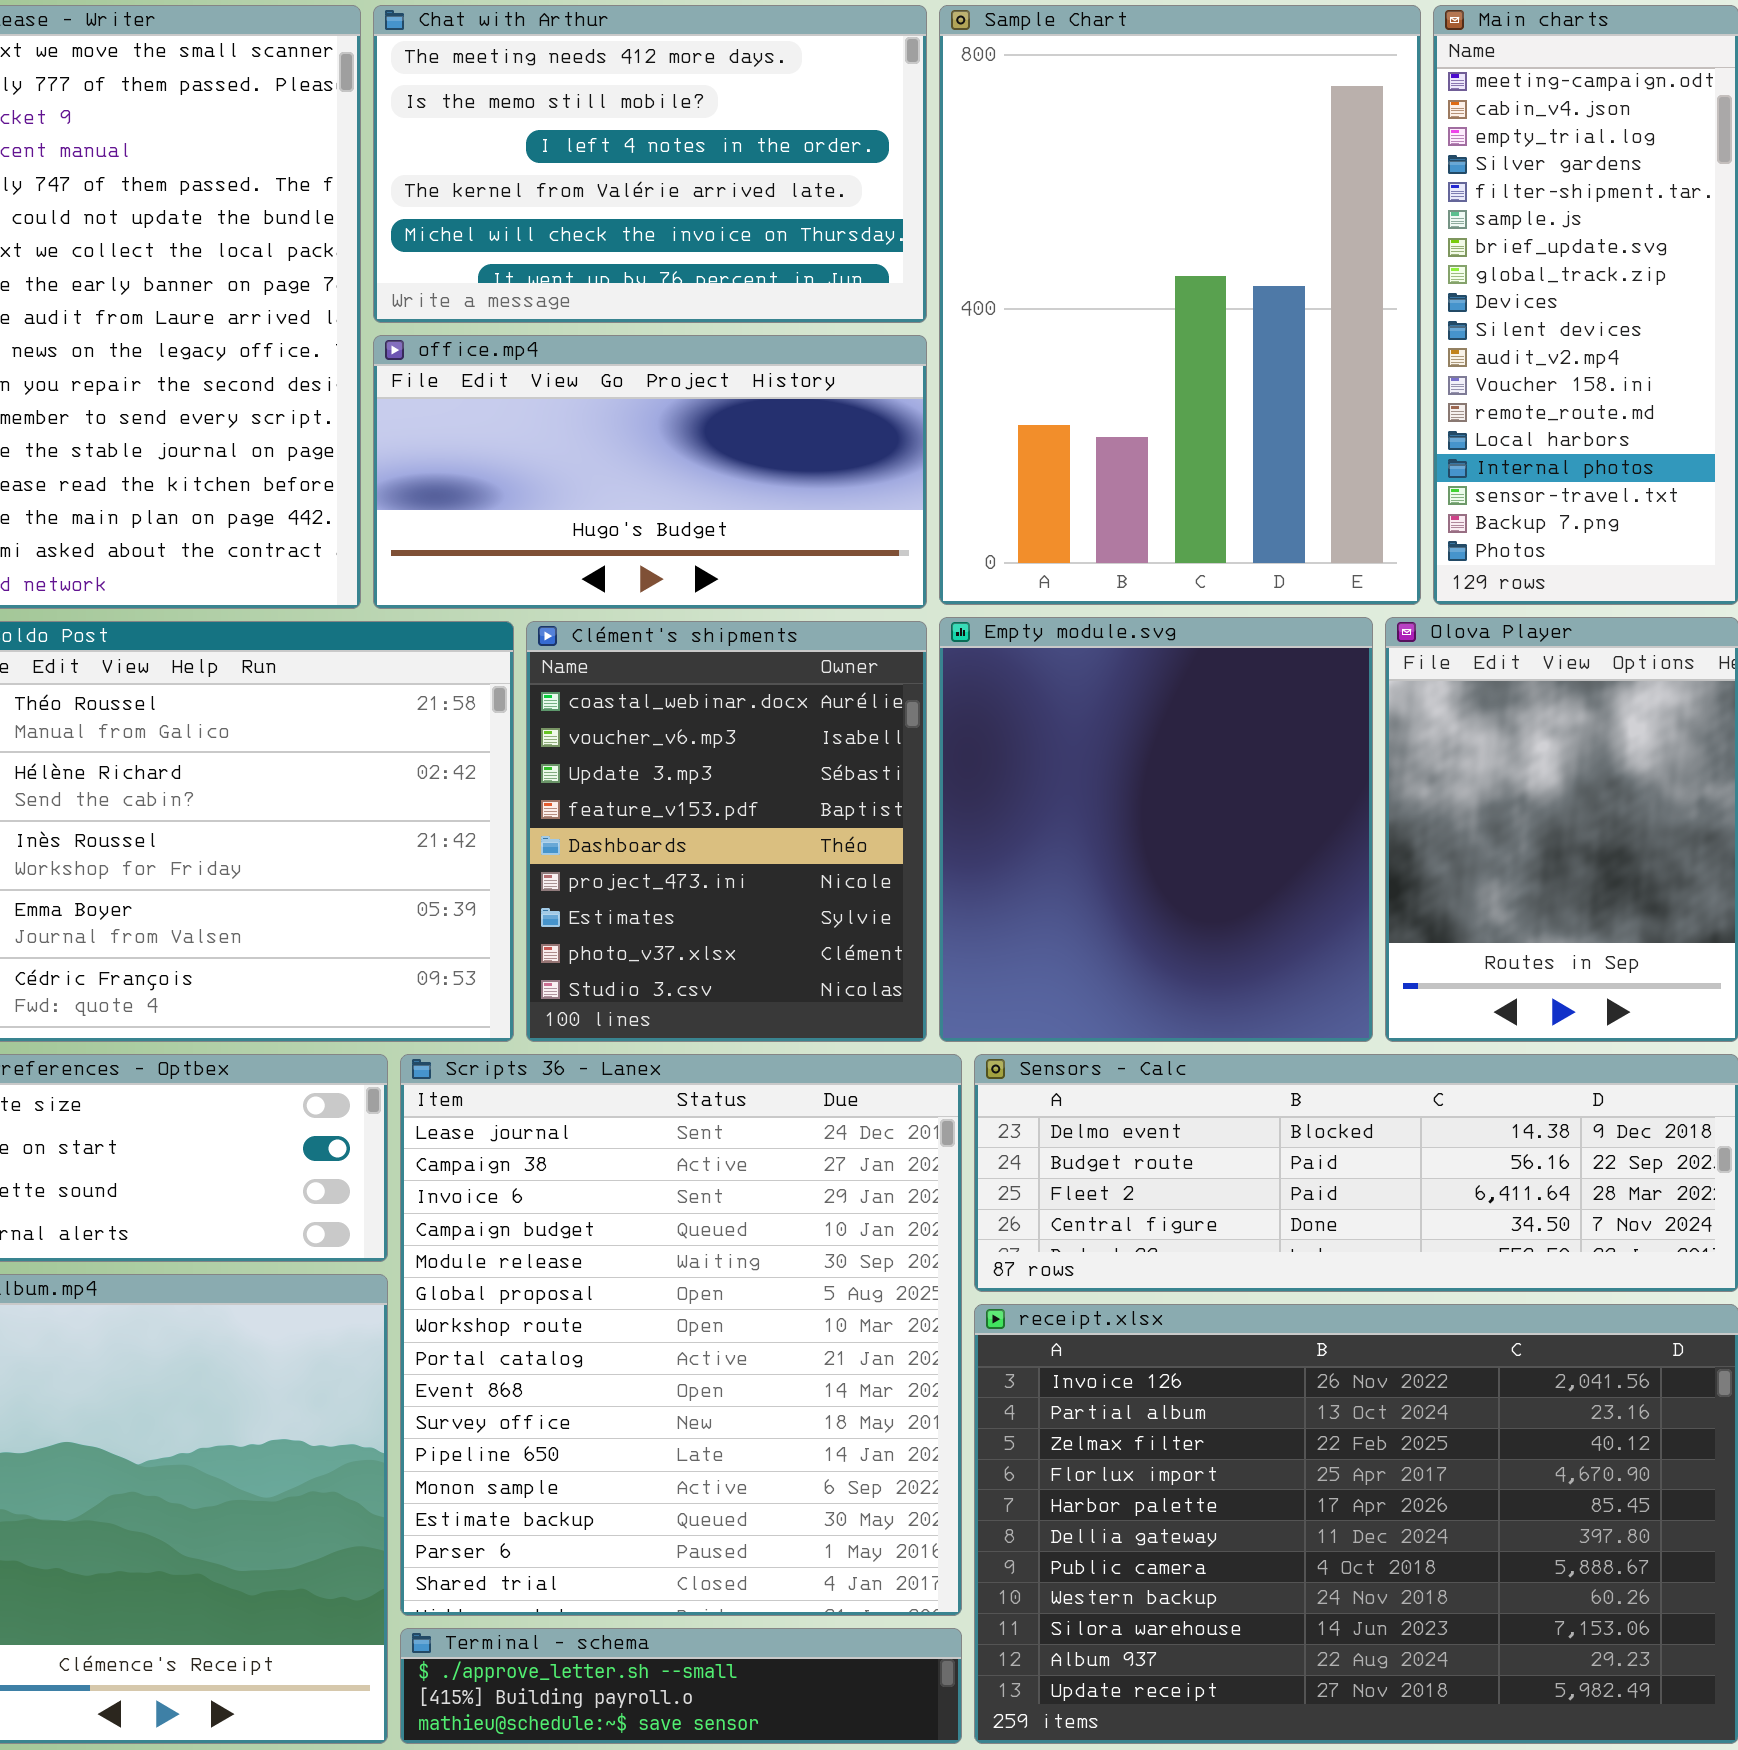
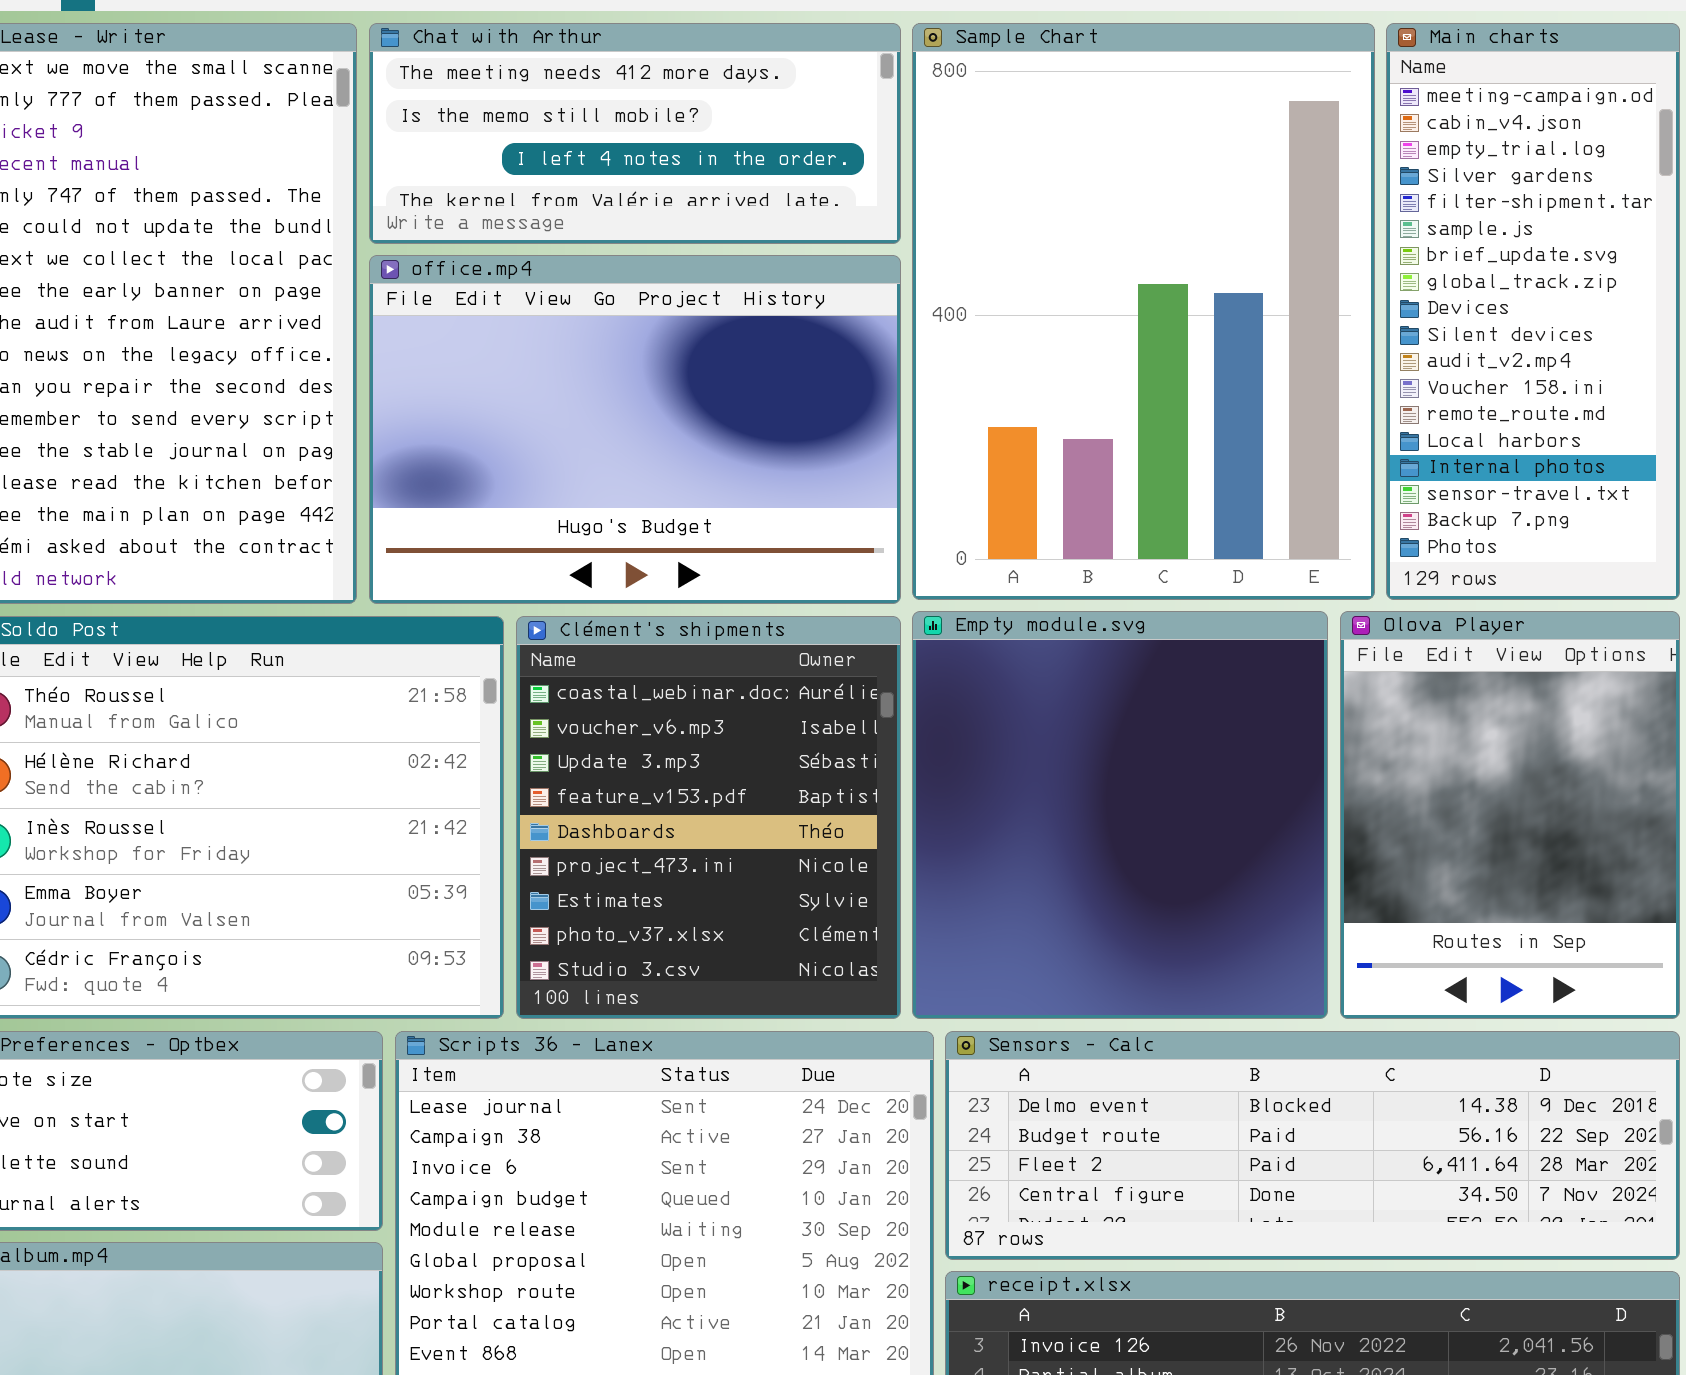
Chat with Arthur: [373,5,927,323] -> [369,23,901,244], resized
office.mp4: [373,335,927,609] -> [369,255,901,604], resized

